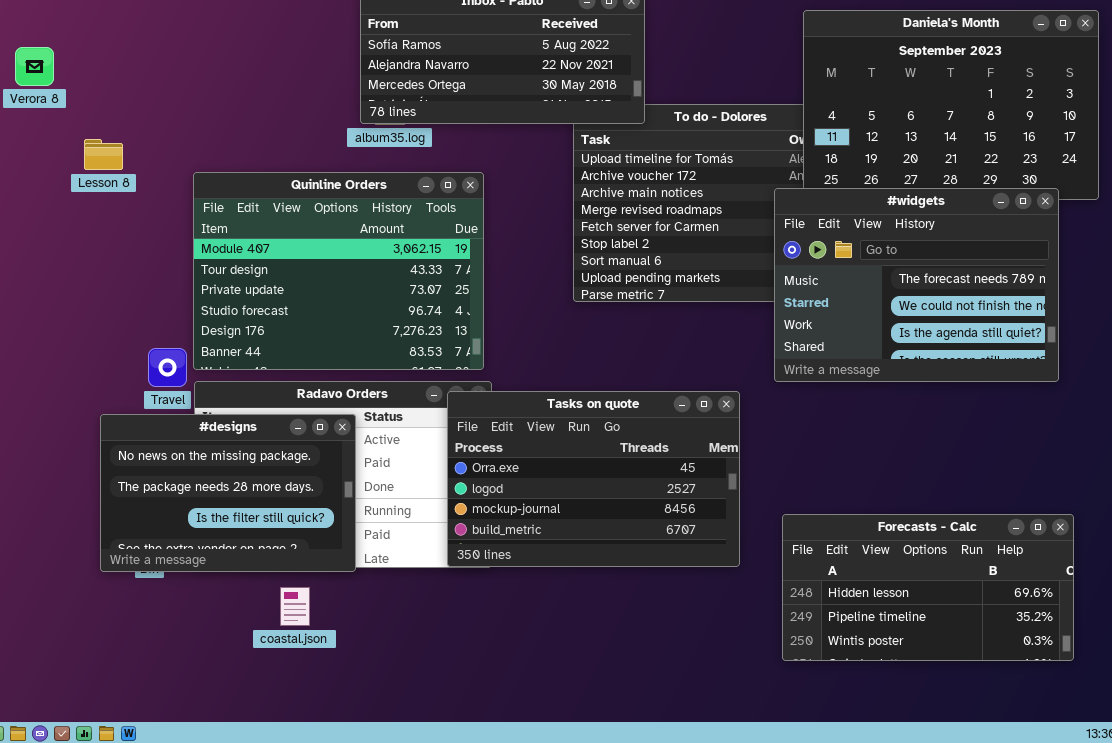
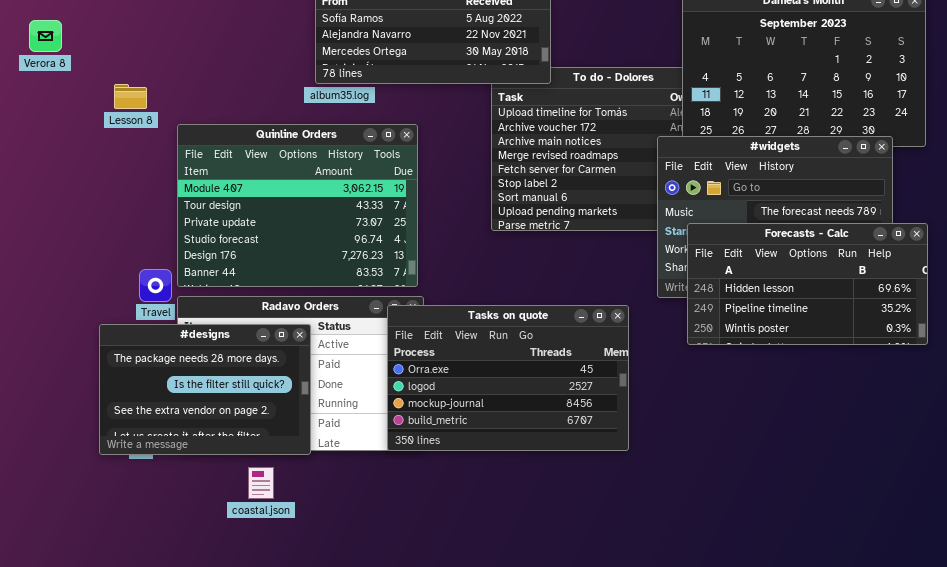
Lesson 8: [84,139,123,170] -> [114,84,147,109], moved
#designs: [100,414,356,572] -> [99,324,311,455], scrolled down 1 row
Forecasts - Calc: [782,514,1074,661] -> [687,223,928,345], moved

